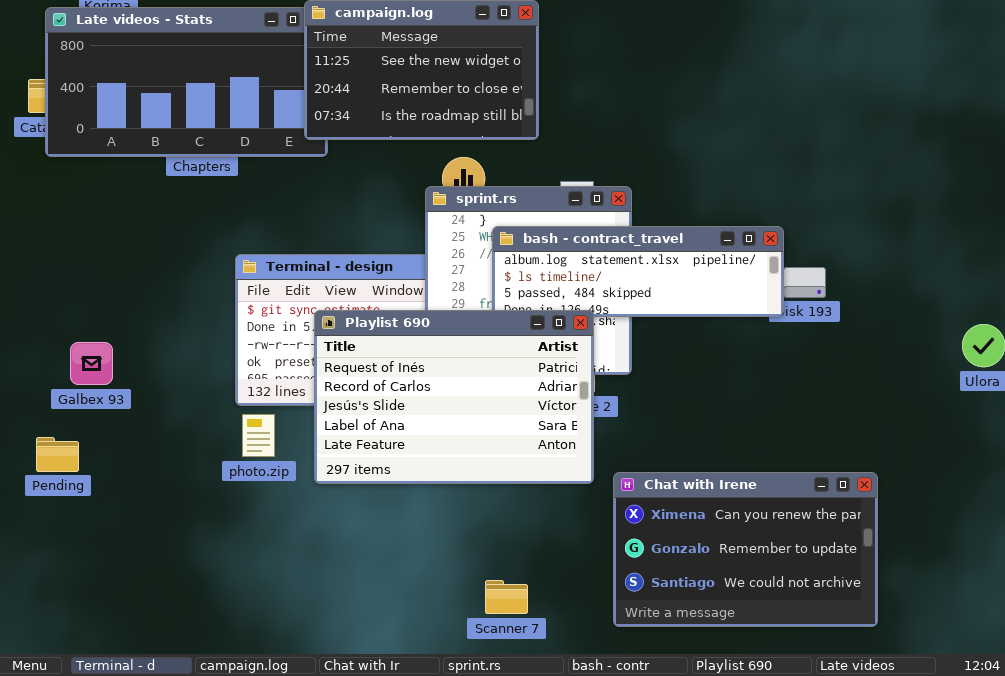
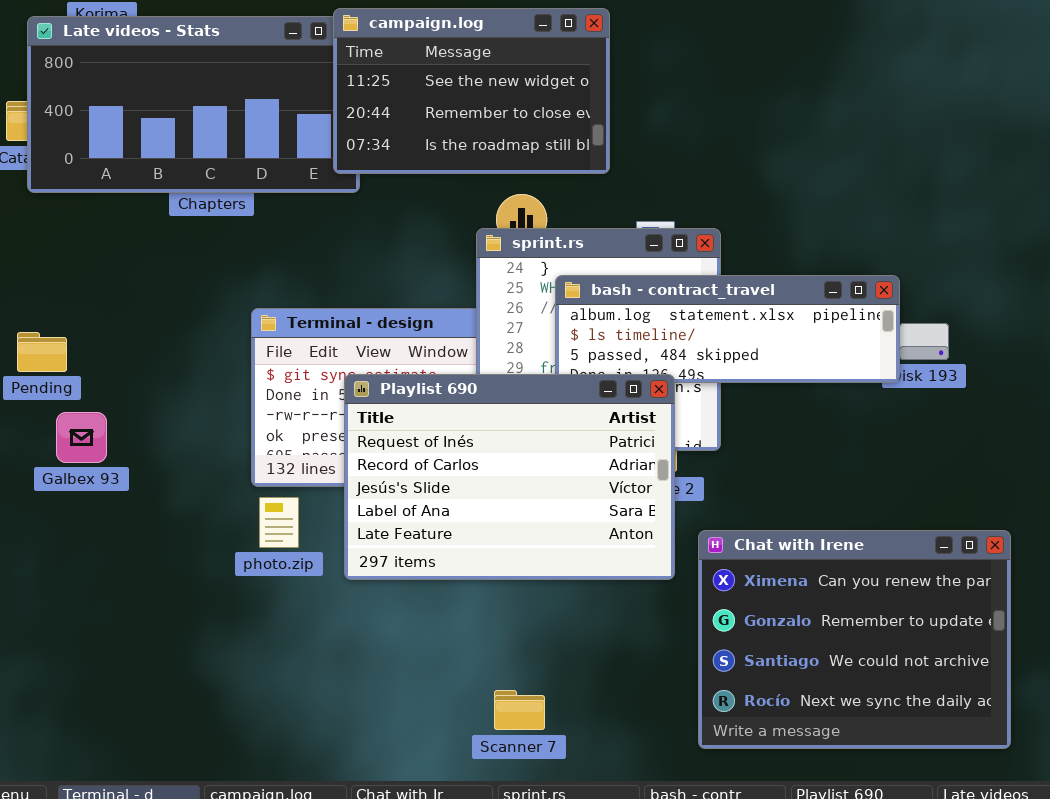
Pending: [36,437,79,472] -> [17,332,67,372], moved
Chat with Irene: [613,472,878,627] -> [698,530,1011,749], resized
Scanner 7: [485,580,528,614] -> [494,690,545,730], moved

